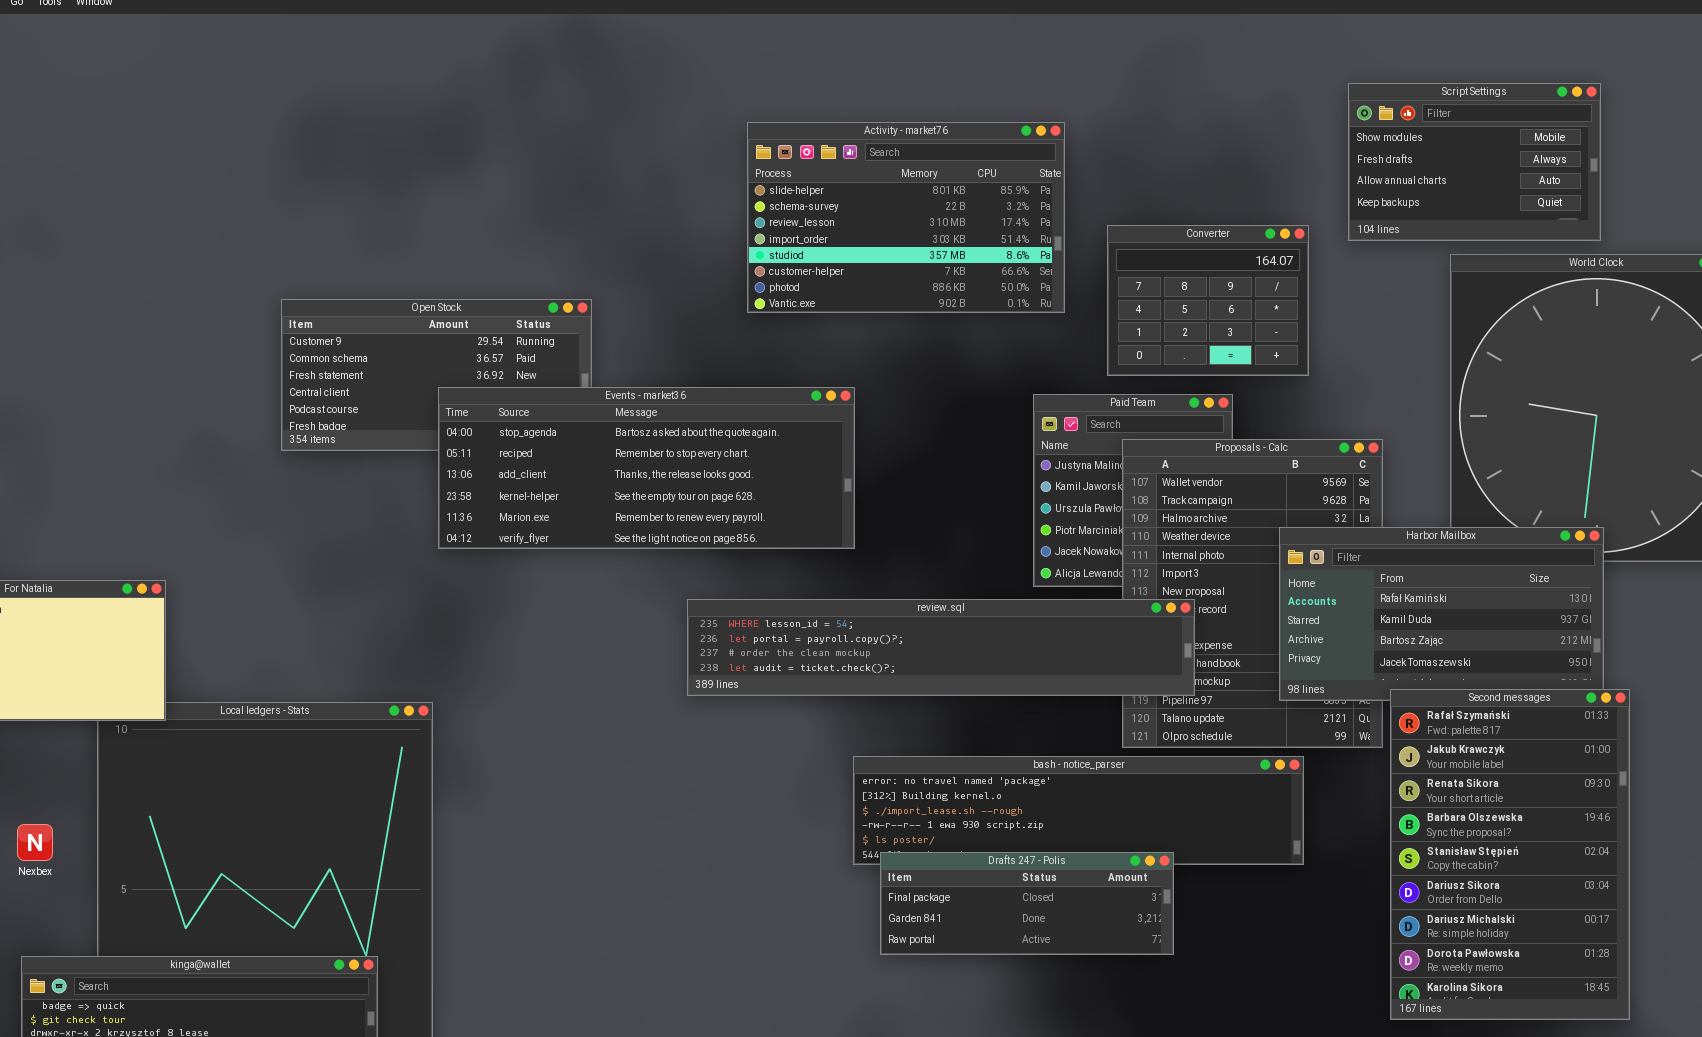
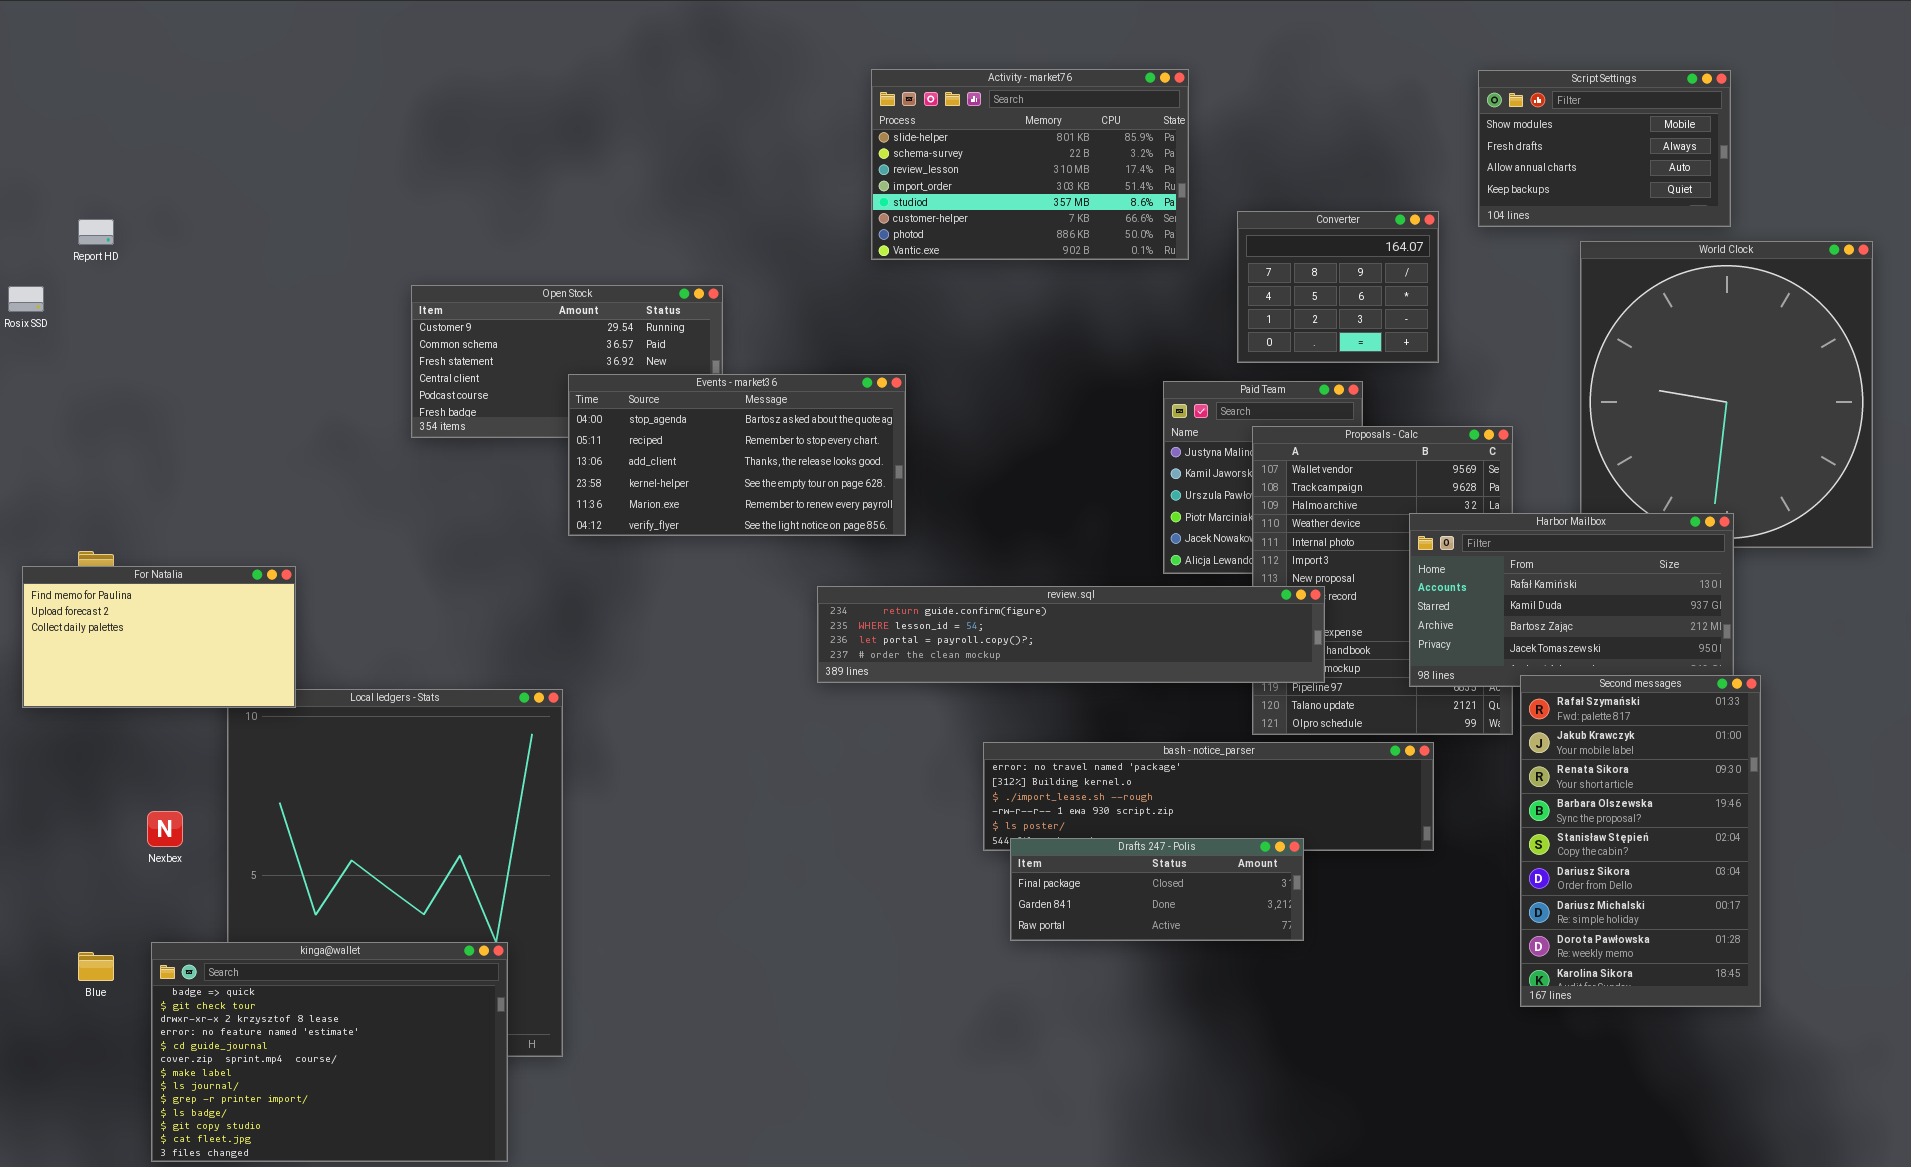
Activity - market76: [747,122,1065,313] -> [871,69,1189,260], moved
Events - market36: [438,387,855,549] -> [568,374,906,536], resized
review.sql: [687,599,1195,696] -> [817,586,1325,683], scrolled up 1 row

